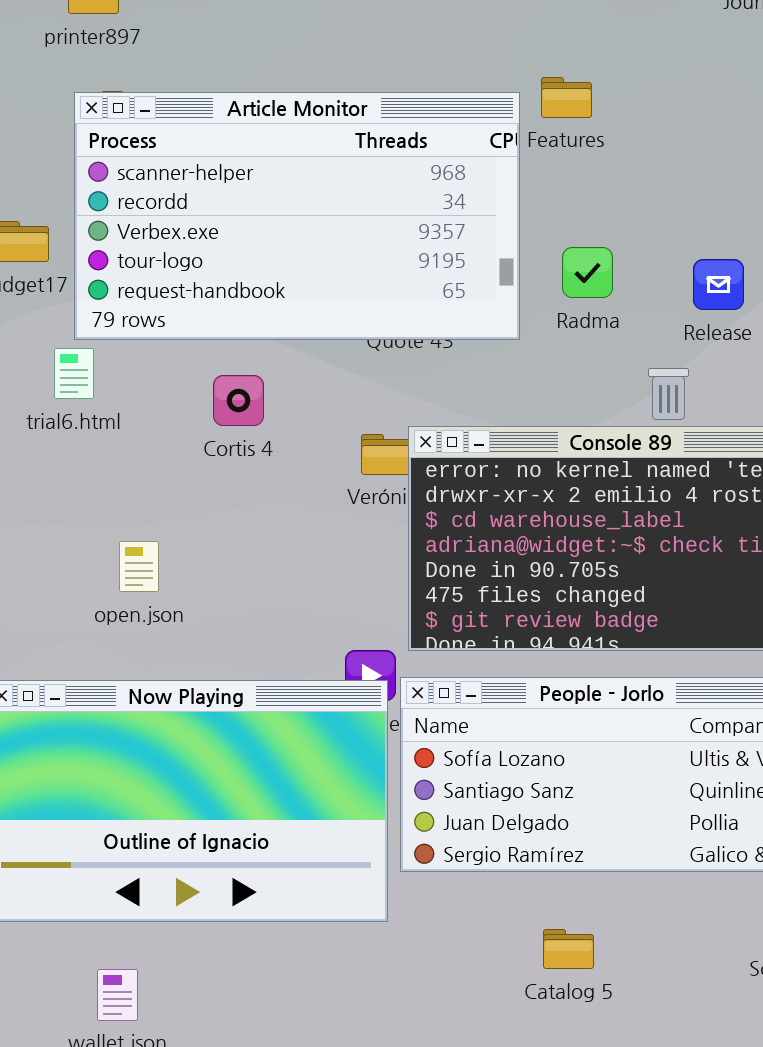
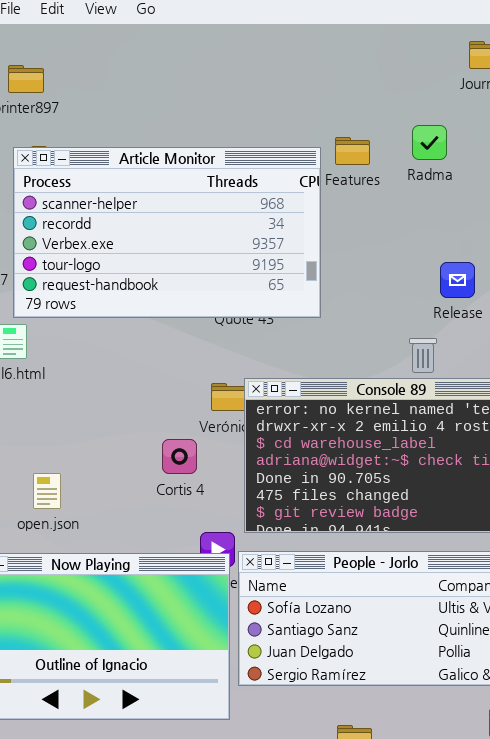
Radma: [562,247,613,298] -> [412,125,447,160], moved
Cortis 4: [213,375,264,426] -> [162,439,197,474], moved
open.json: [119,541,159,592] -> [33,473,61,509], moved

